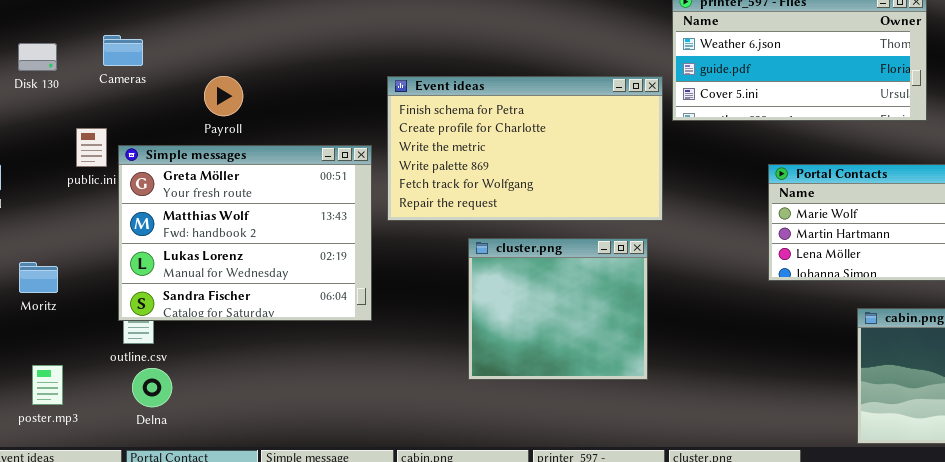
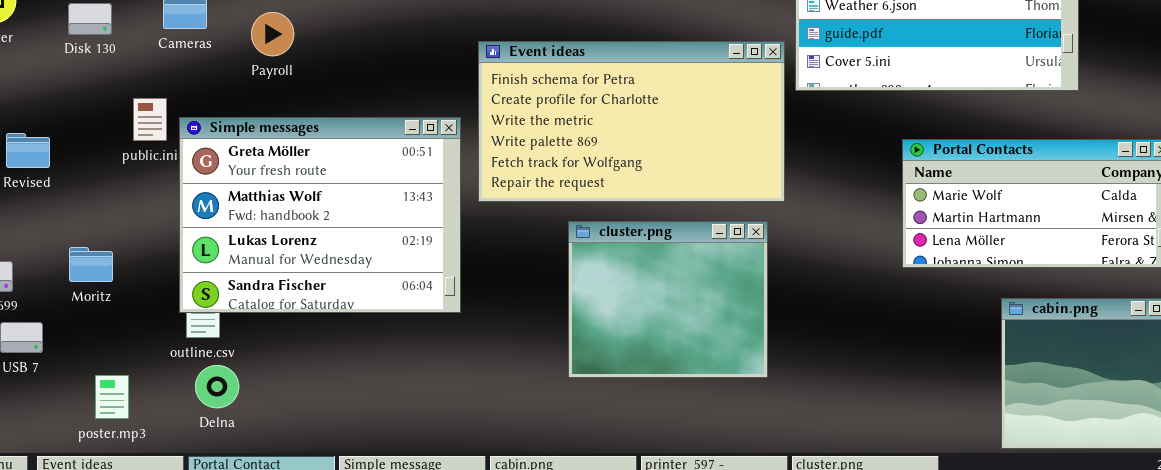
Payroll: [204,76,243,116] -> [251,12,294,56], moved
poster.mp3: [32,365,63,405] -> [95,375,129,419], moved

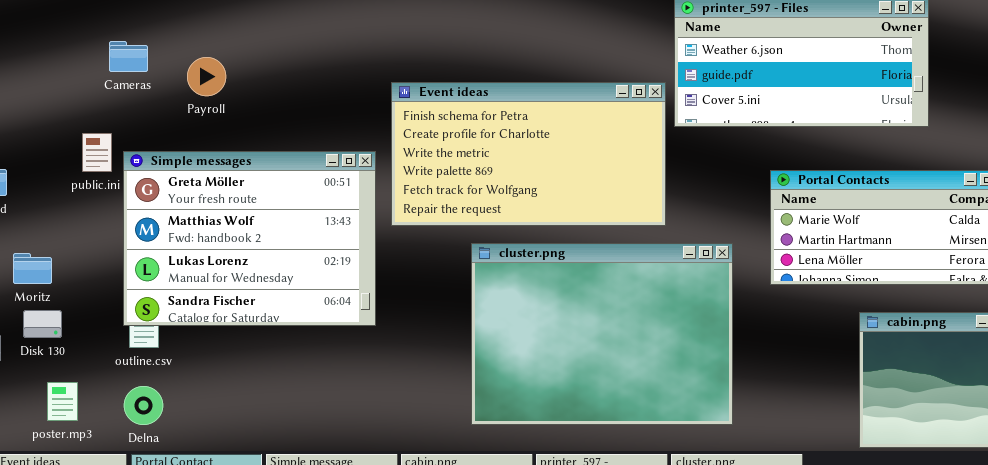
Disk 130: [68,3,112,35] -> [23,310,62,338], moved
cluster.png: [568,221,768,378] -> [471,243,733,425], resized
Moritz: [69,247,113,282] -> [13,253,52,284], moved
Delna: [195,365,239,408] -> [124,386,163,425], moved

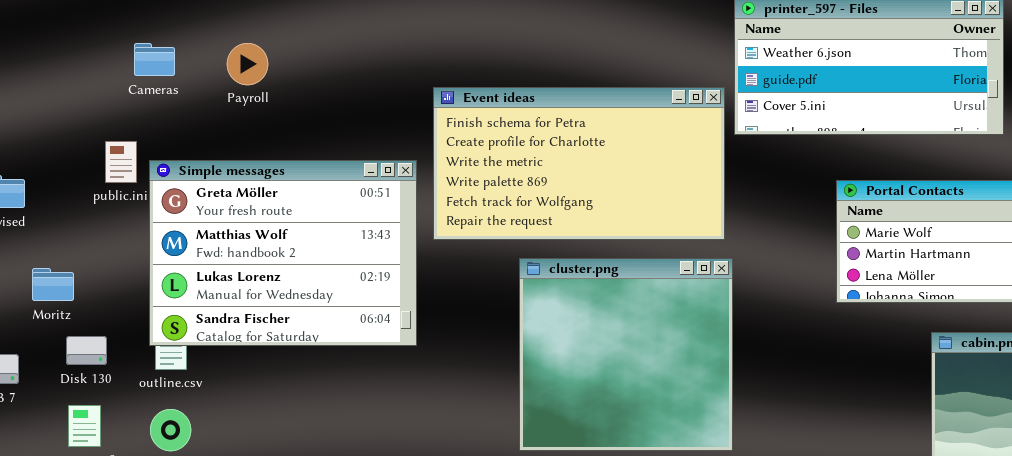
Payroll: [187,57,226,96] -> [227,43,268,85], moved
cluster.png: [471,243,733,425] -> [519,258,733,451], resized
Disk 130: [23,310,62,338] -> [66,336,107,365], moved

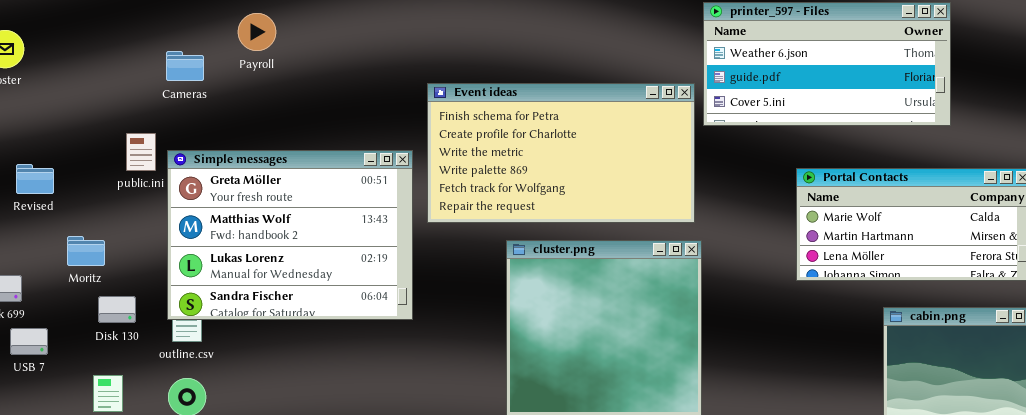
Cameras: [134,43,175,76] -> [166,51,204,81], moved
Payroll: [227,43,268,85] -> [238,13,276,51], moved
Moritz: [32,268,74,301] -> [67,236,105,266], moved
Disk 130: [66,336,107,365] -> [98,296,136,323], moved

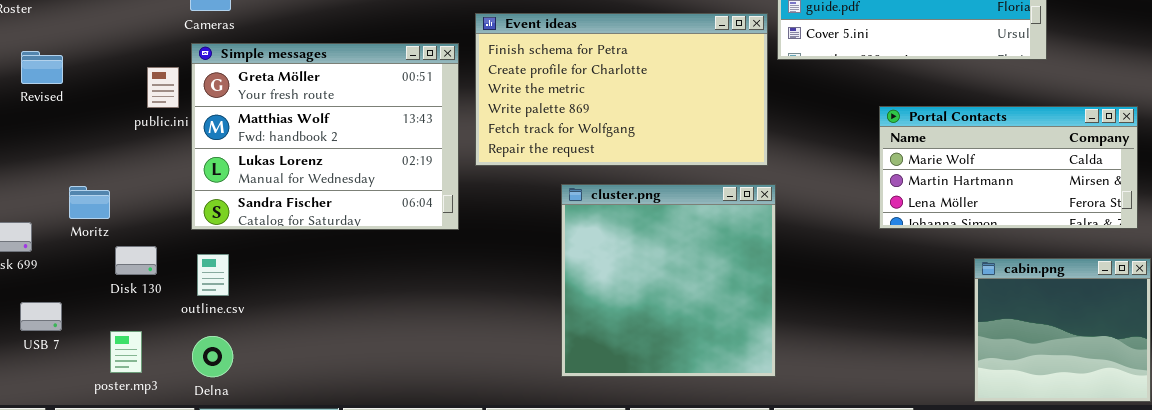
Simple messages: [167,150,413,320] -> [191,43,459,230], moved
Revised: [16,164,54,194] -> [21,51,63,84], moved
Moritz: [67,236,105,266] -> [69,186,110,219], moved
USB 7: [10,328,48,355] -> [20,302,62,331], moved

